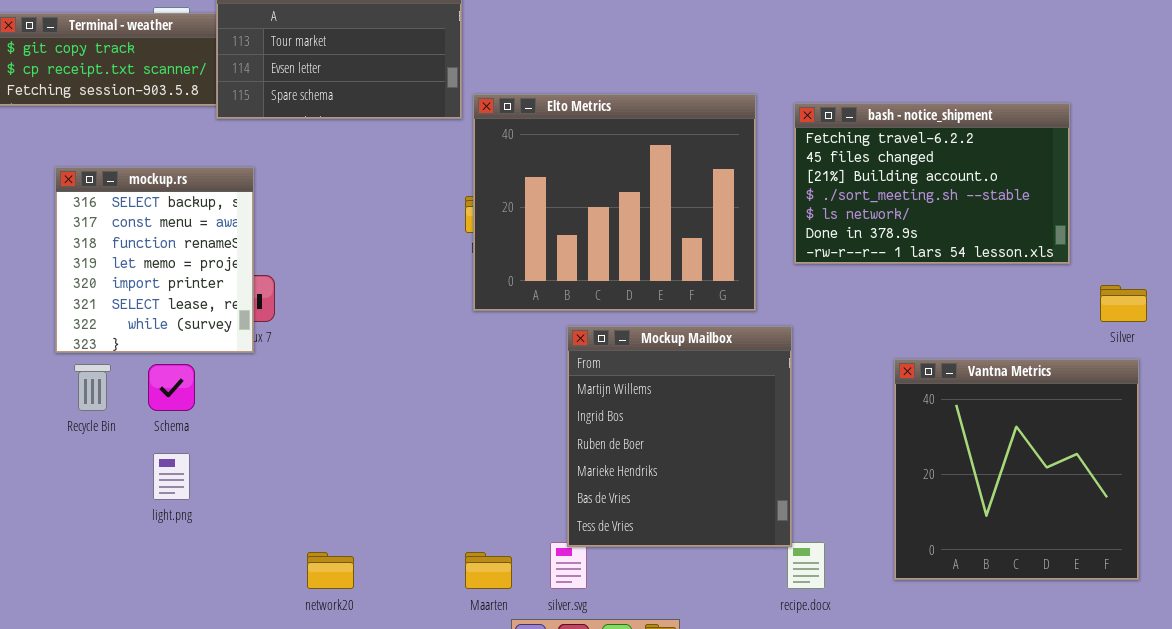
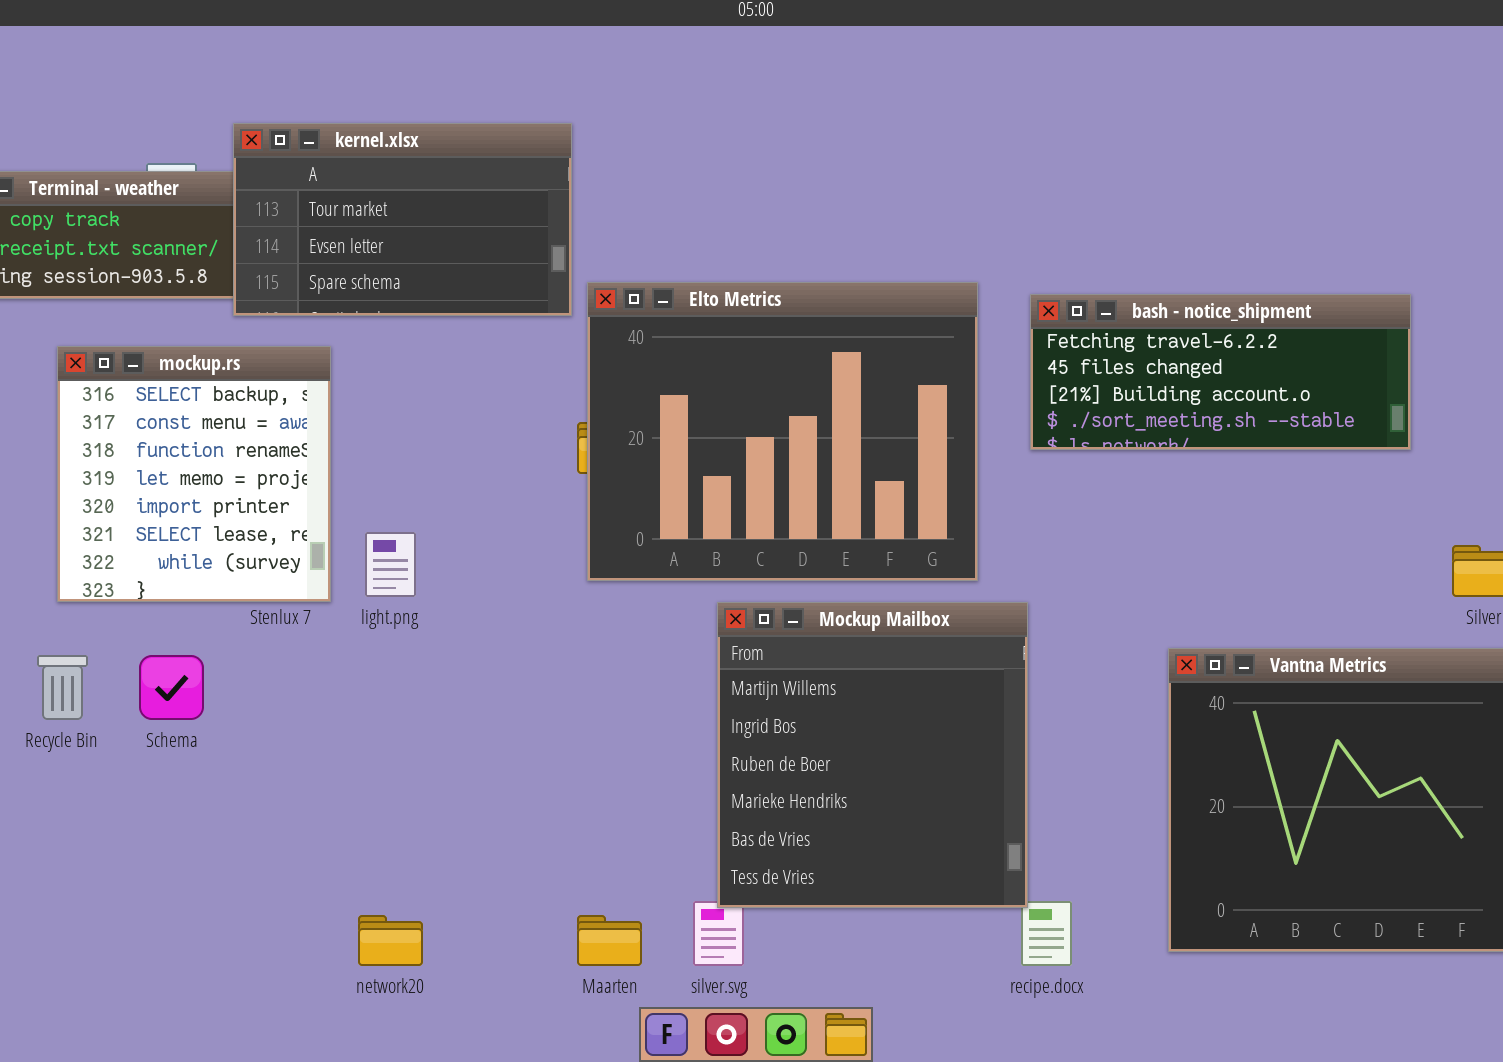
bash - notice_shipment: [794,103,1070,264] -> [1030,294,1411,450], resized
mockup.rs: [55,167,254,353] -> [57,346,331,602], moved
light.png: [153,453,190,500] -> [365,532,416,597], moved

